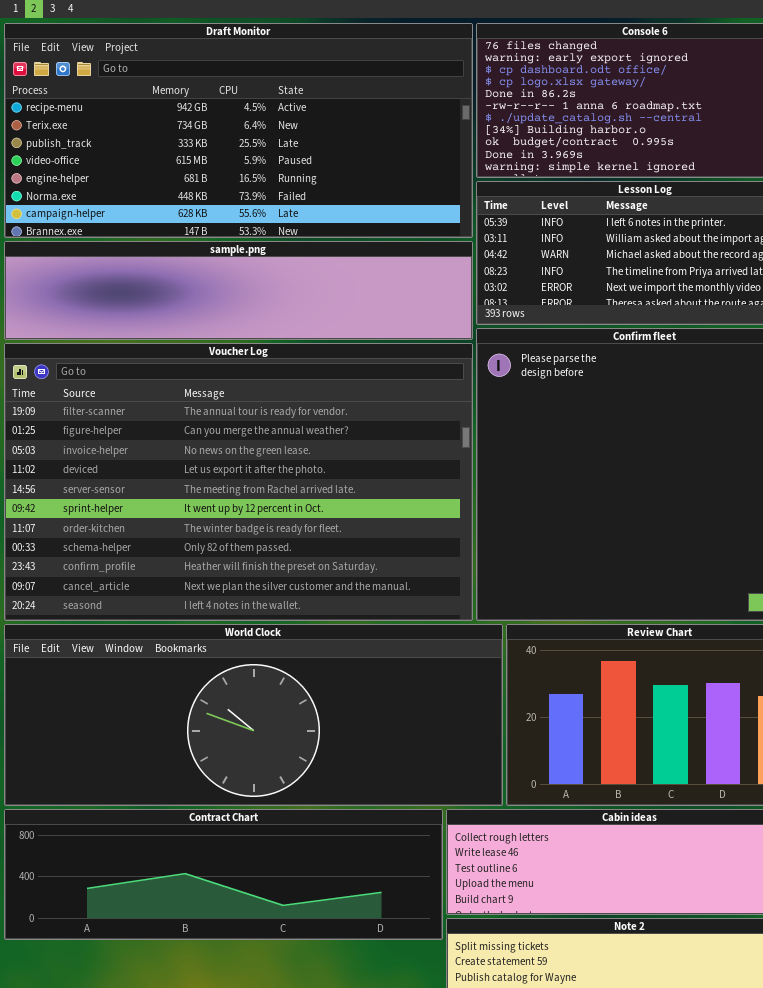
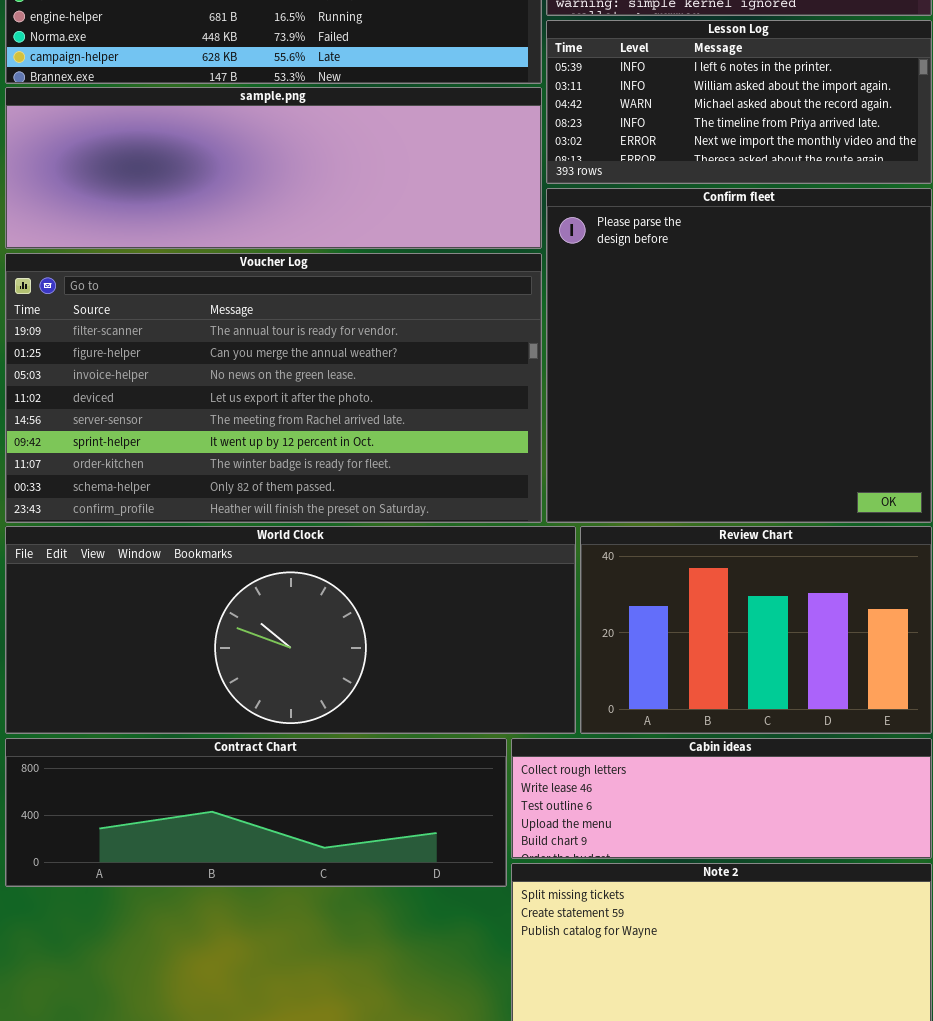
sample.png: [4,241,473,340] -> [5,87,542,249], resized
Voucher Log: [4,343,473,621] -> [5,253,542,523], resized

